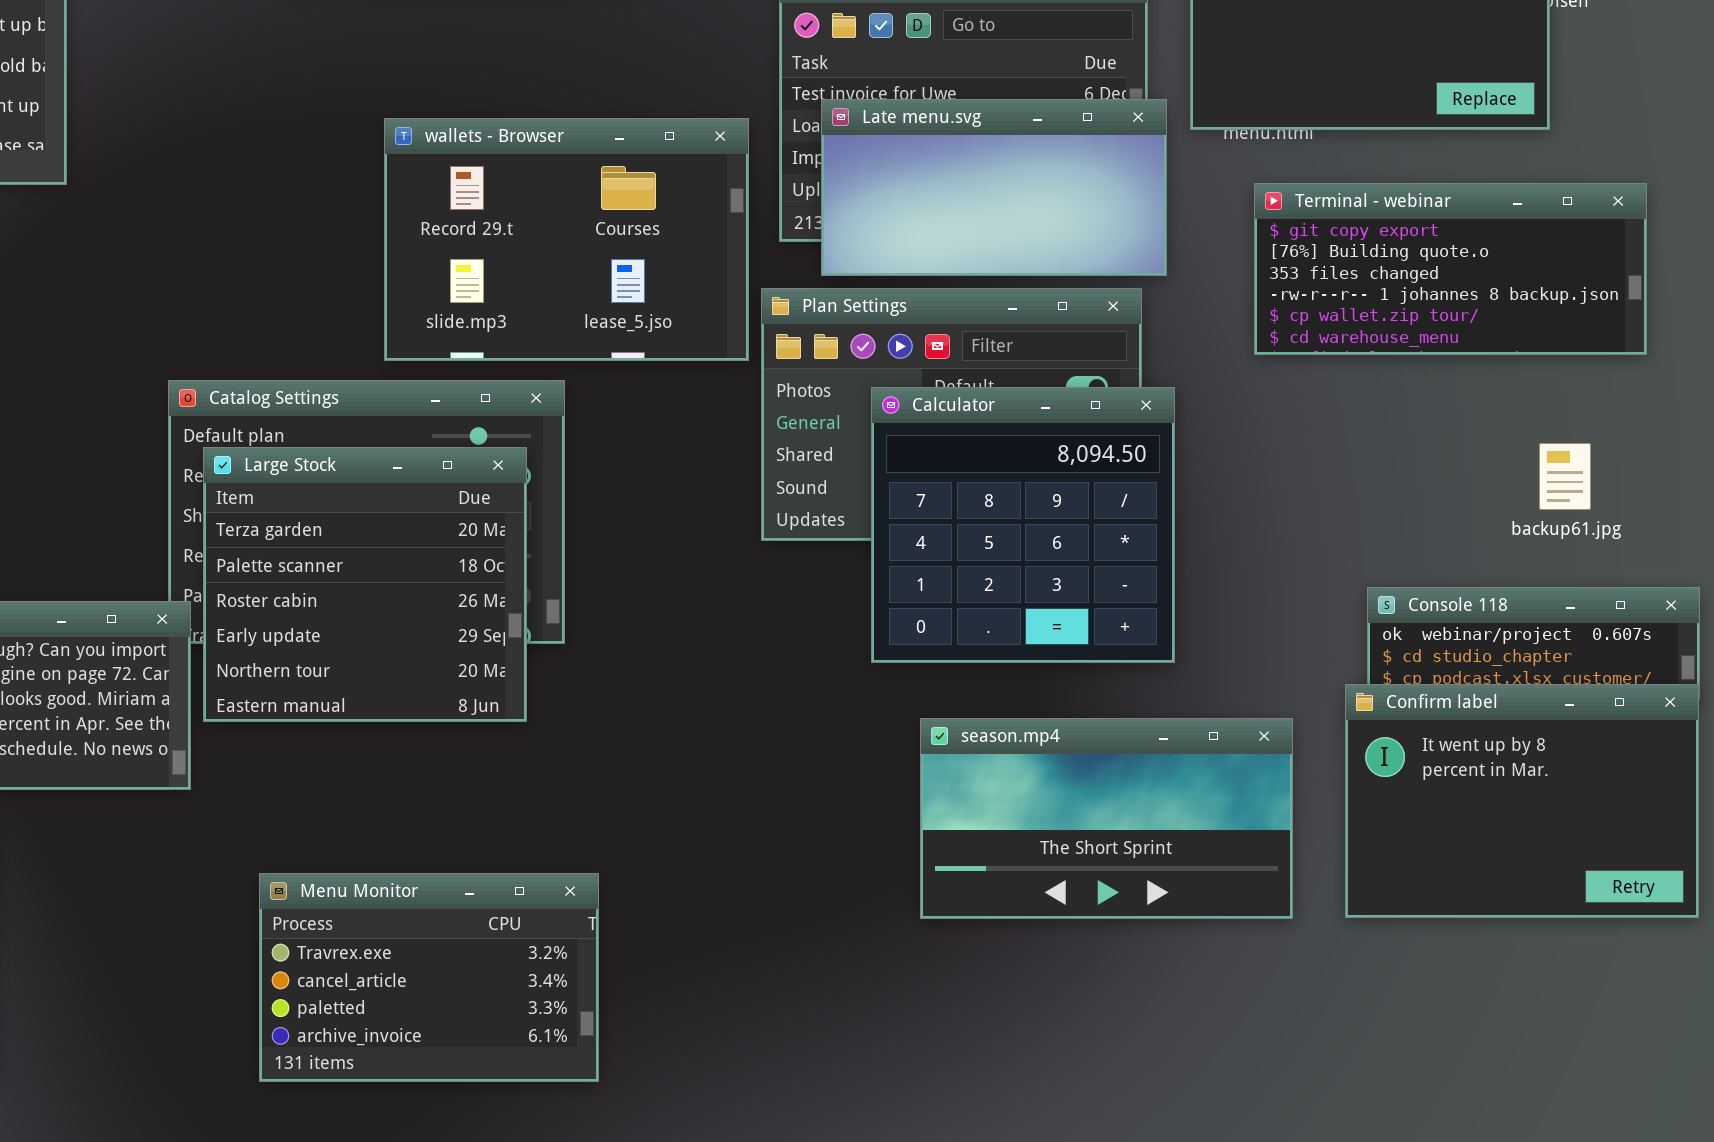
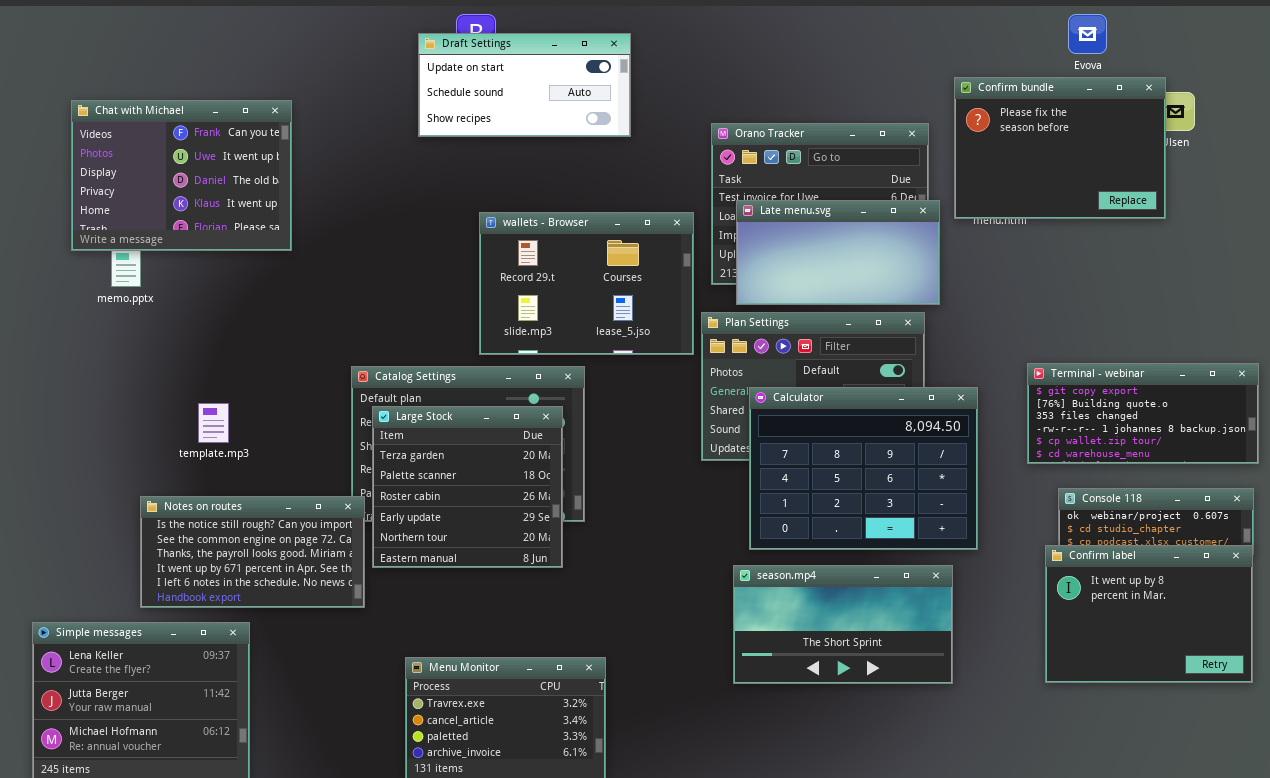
Terminal - webinar: [1254,183,1647,355] -> [1027,363,1259,464], moved
Calculator: [871,387,1175,663] -> [749,387,978,550], moved, resized
season.mp4: [920,718,1293,919] -> [733,565,953,684], moved

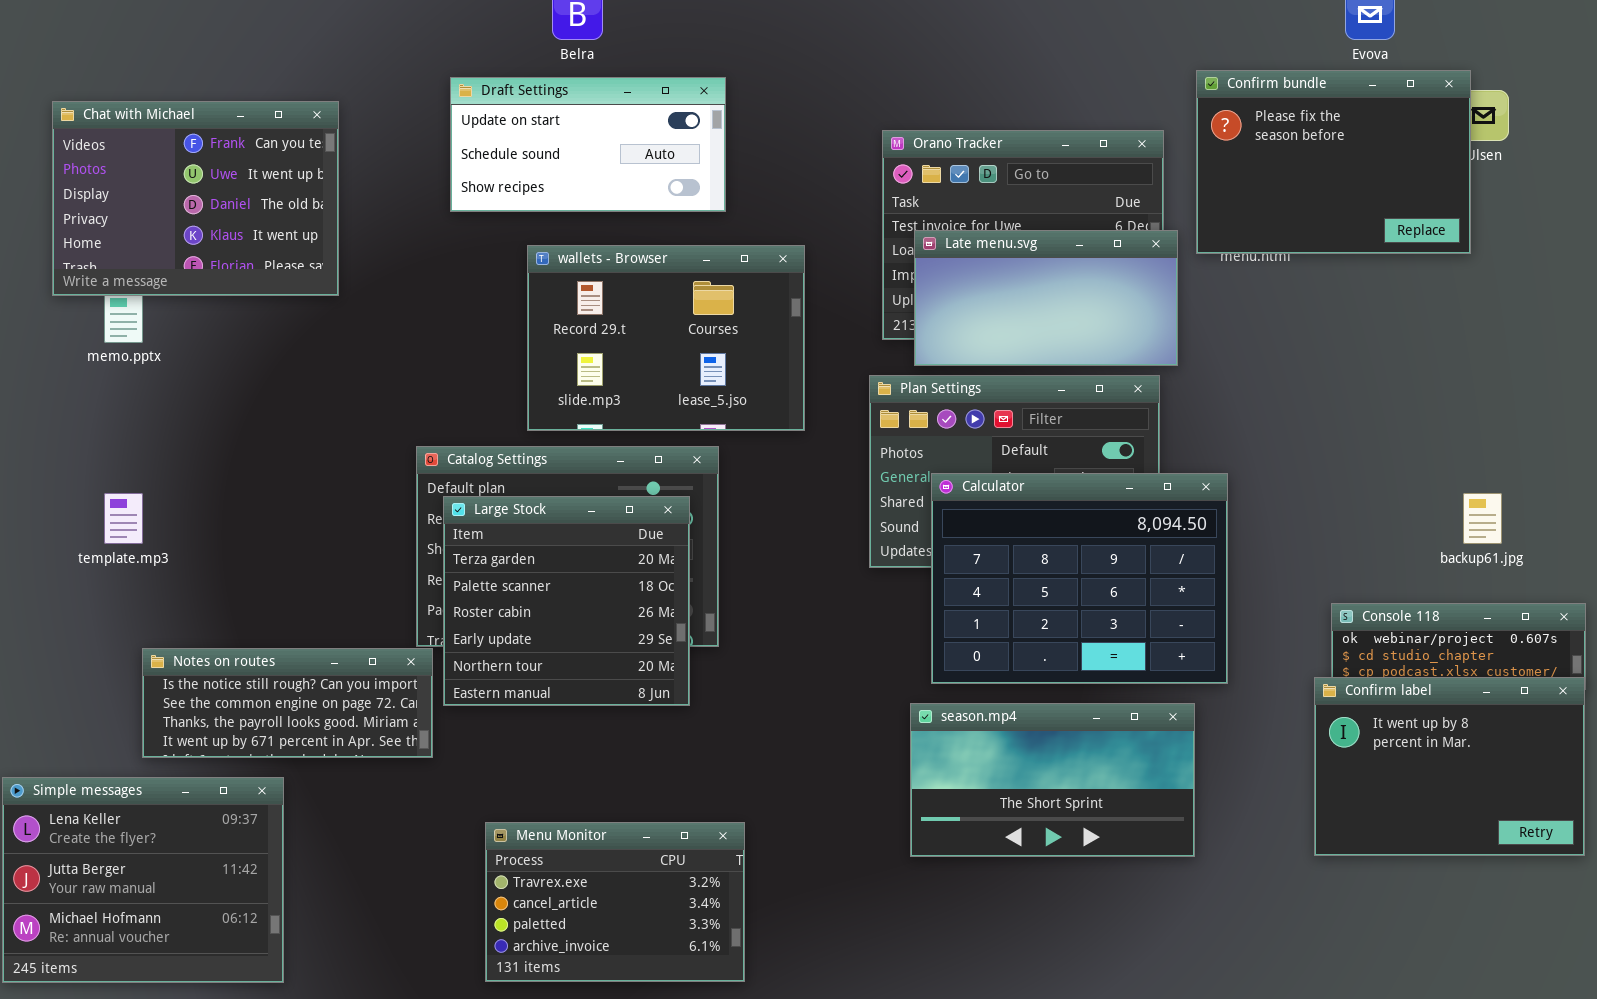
Draft Settings: [418,33,631,137] -> [450,77,726,212], moved
wallets - Browser: [479,212,694,355] -> [527,245,805,431], moved
Terminal - webinar: [1027,363,1259,464] -> none, closed
template.mp3: [198,403,229,443] -> [104,493,143,544], moved
Notes on routes: [140,496,365,608] -> [142,648,433,758], resized

